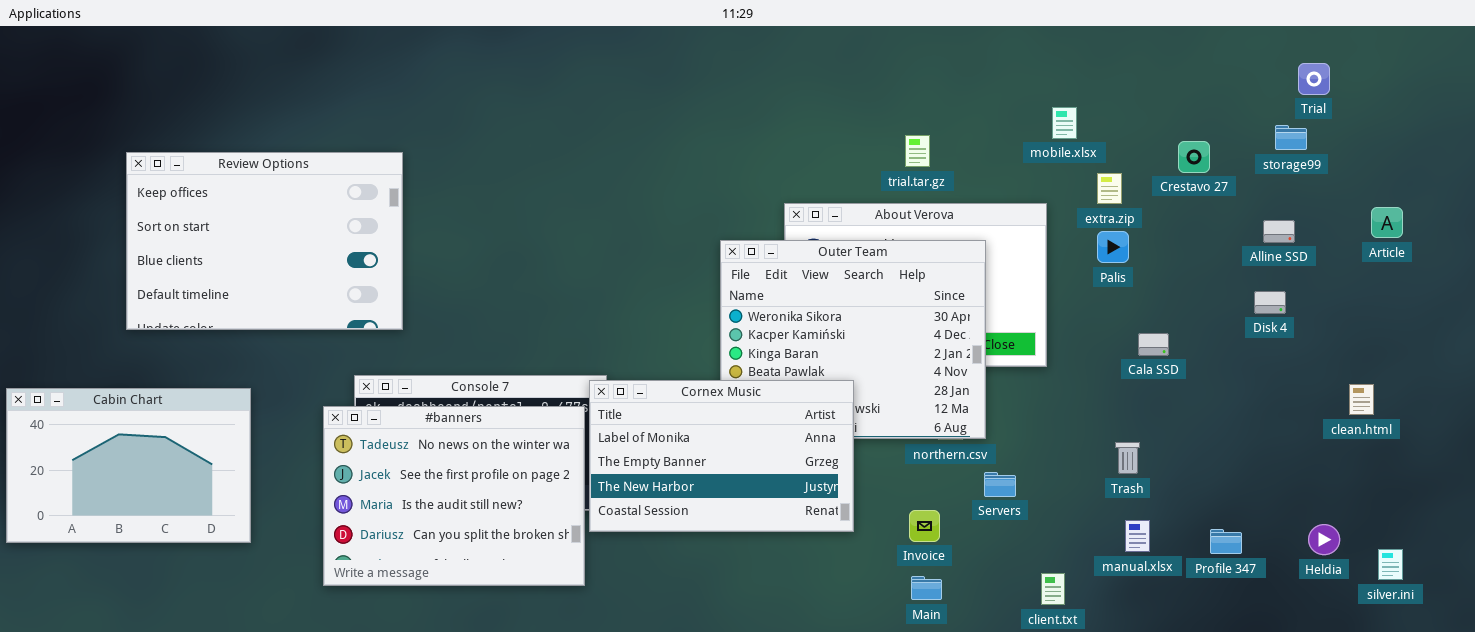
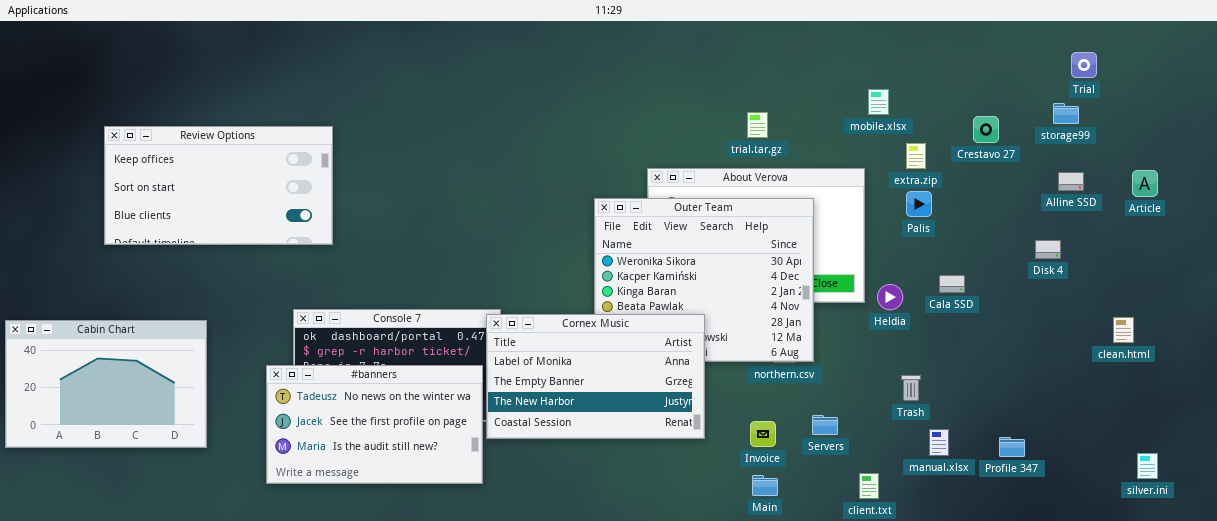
Review Options: [126,152,403,330] -> [104,126,333,245], resized
Alline SSD: [1263,220,1295,243] -> [1058,172,1084,191], moved
#banners: [323,406,585,586] -> [266,365,483,484], resized
Trash: [1115,442,1140,474] -> [901,375,921,401], moved
Servers: [984,472,1016,497] -> [812,415,838,435], moved
Heldia: [1308,524,1340,555] -> [877,284,903,310], moved

